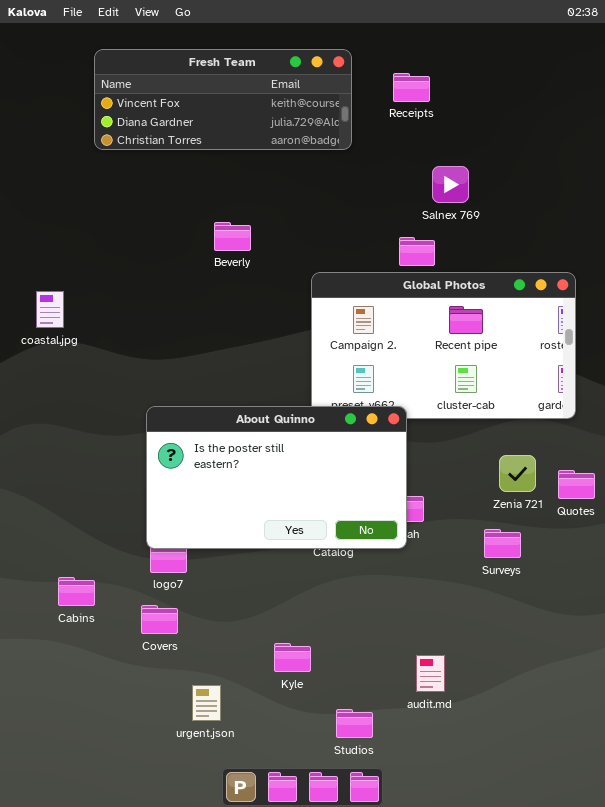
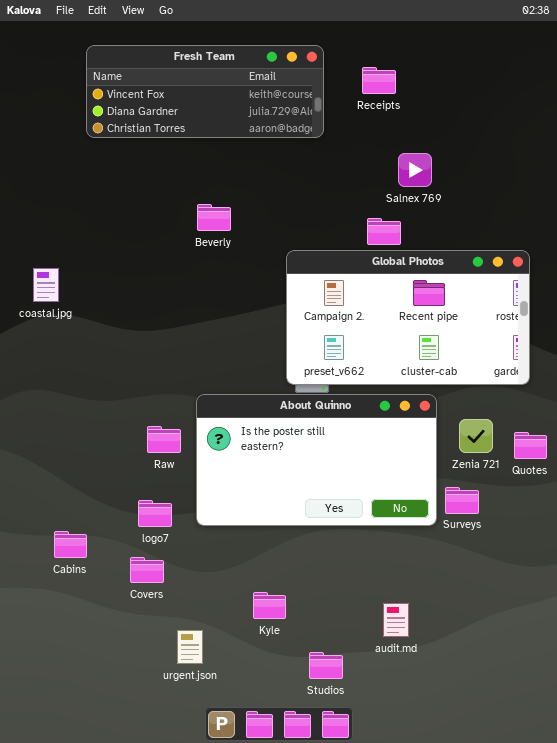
About Quinno: [146,406,407,549] -> [196,394,437,526], moved

